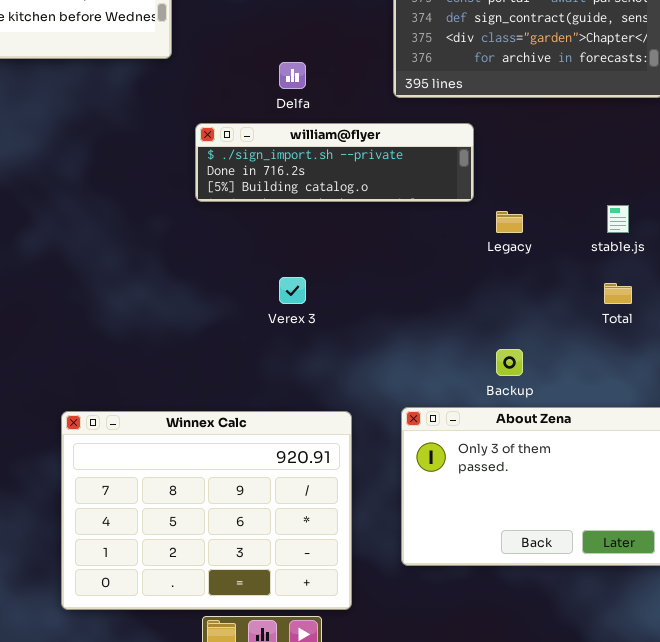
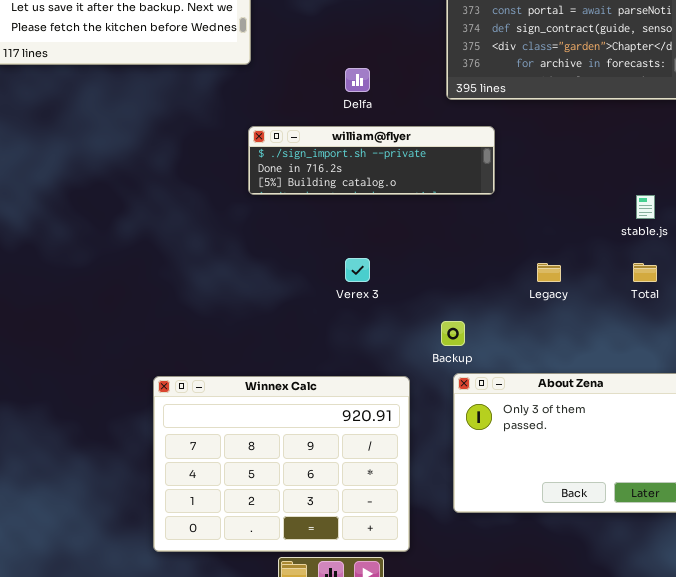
william@flyer: [195,123,474,202] -> [248,126,495,195], moved
Legacy: [496,211,523,233] -> [537,263,561,282], moved
Backup: [496,349,523,376] -> [441,321,465,346], moved

